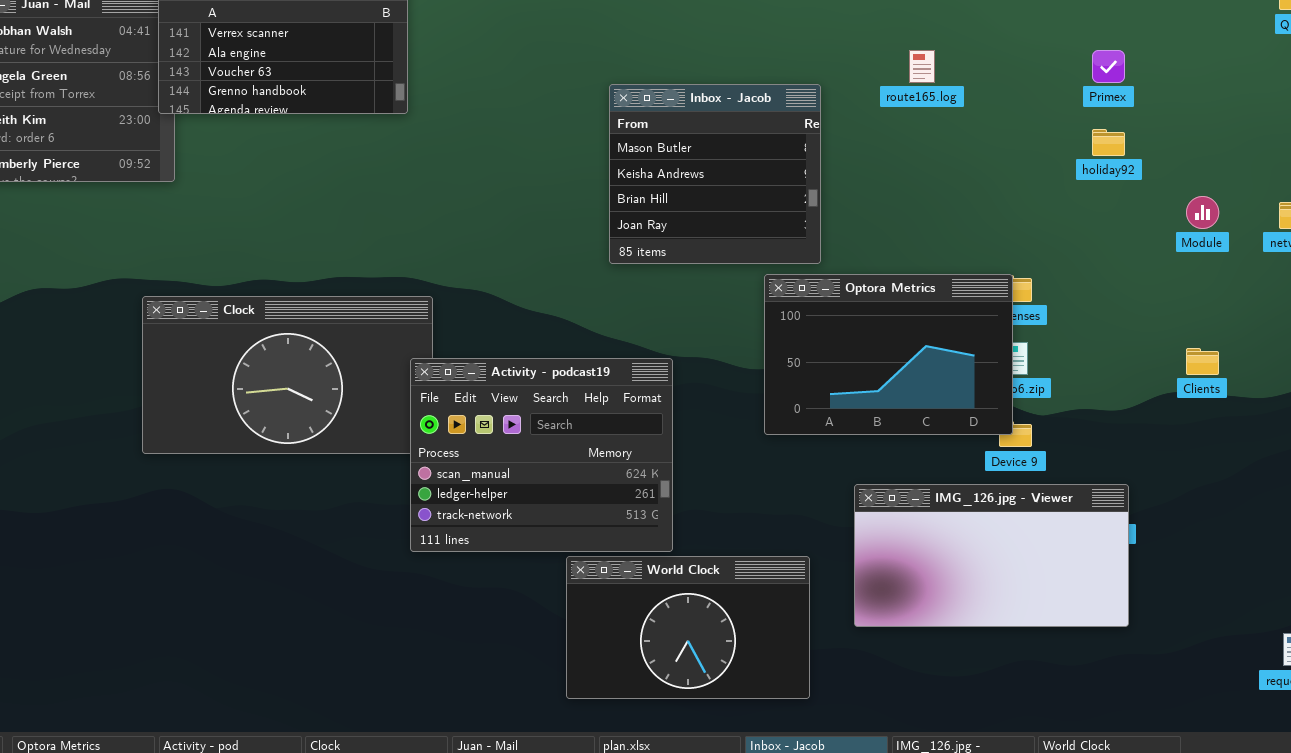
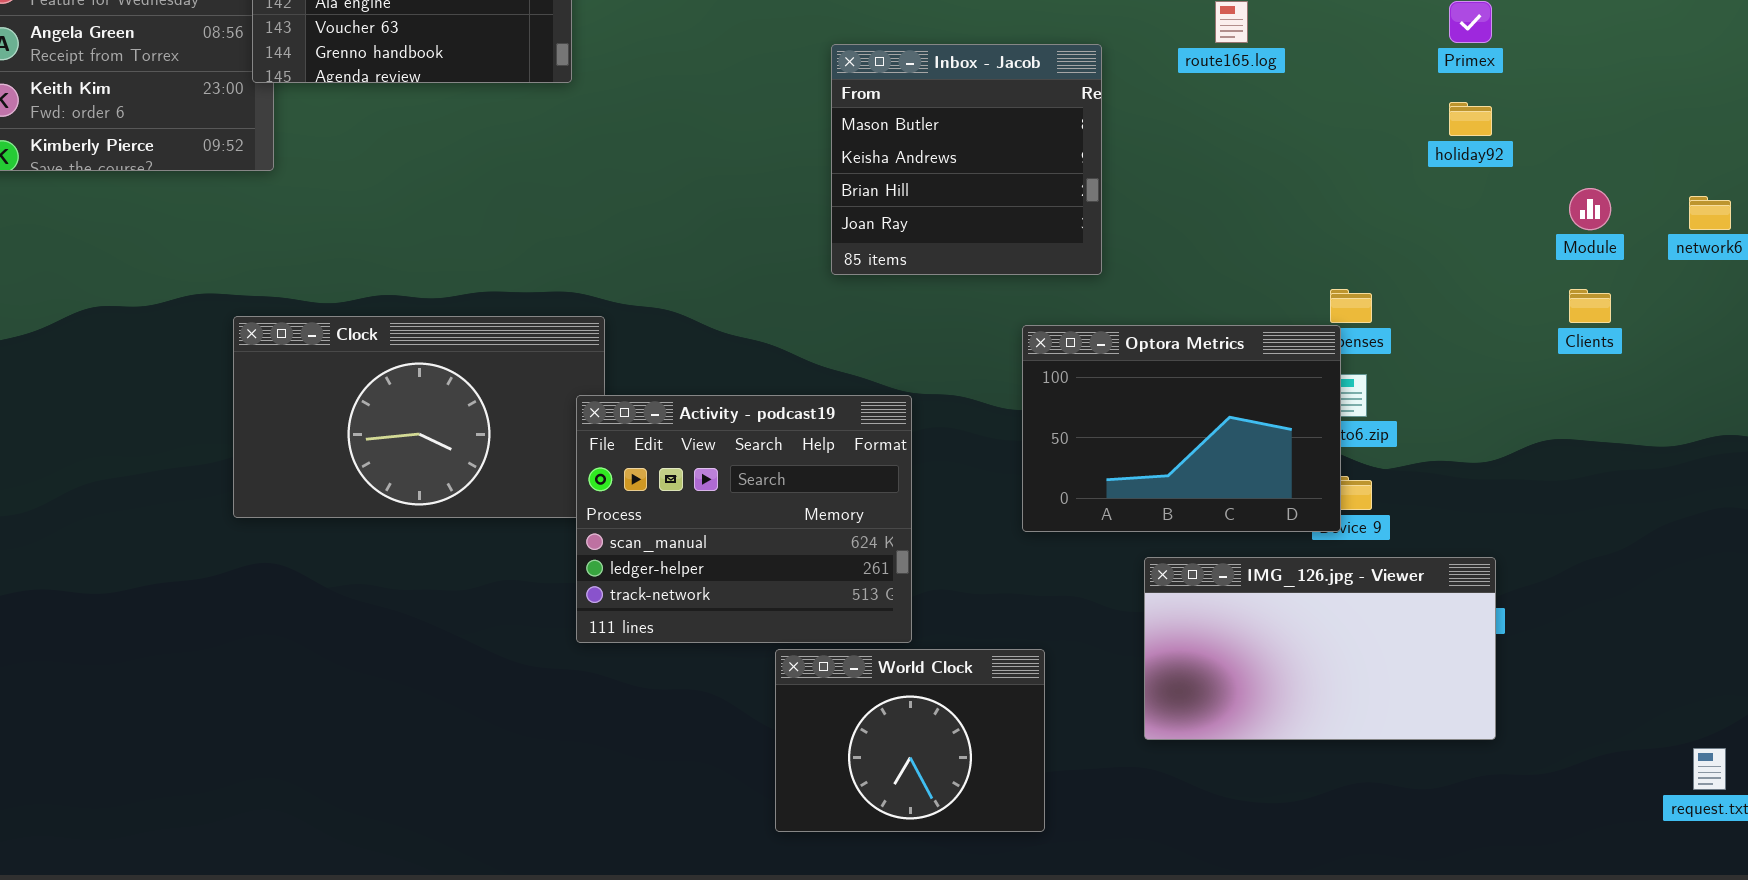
Optora Metrics: [764,274,1013,435] -> [1022,325,1341,532], moved
Clients: [1186,348,1219,375] -> [1569,289,1611,323], moved
World Clock: [566,556,810,699] -> [775,649,1045,832], resized

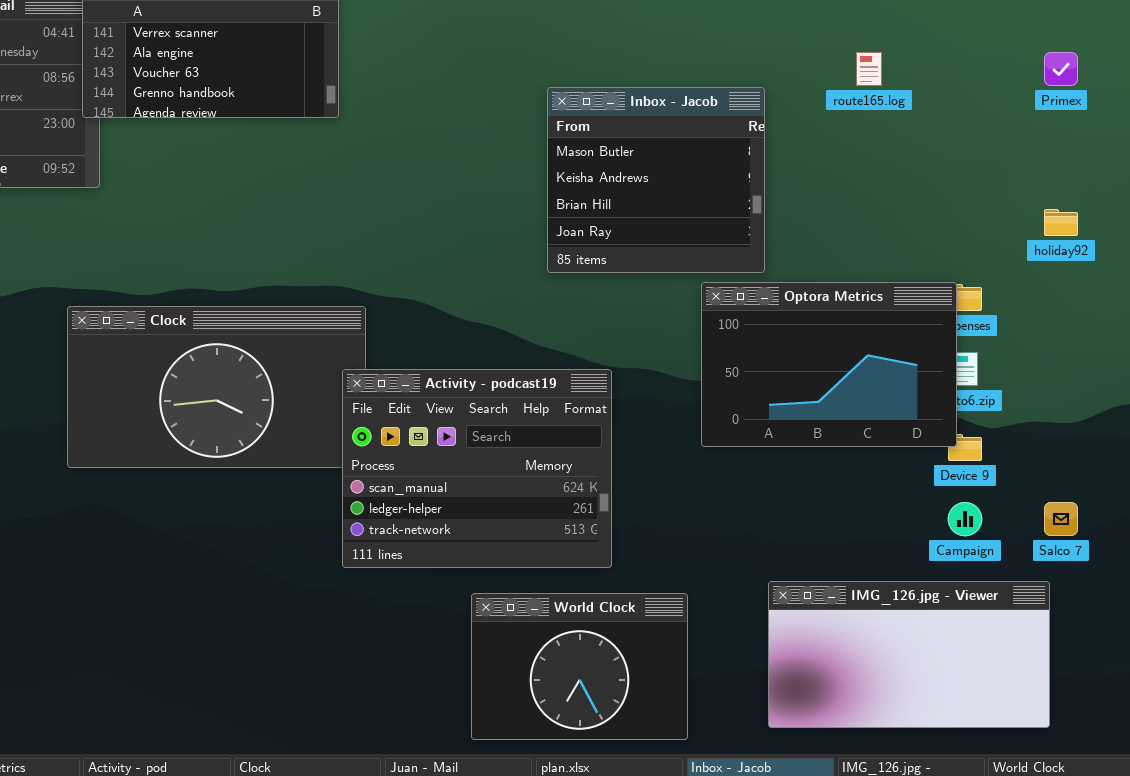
holiday92: [1449,102,1492,136] -> [1044,209,1078,236], moved
Optora Metrics: [1022,325,1341,532] -> [701,282,957,447], moved
IMG_126.jpg - Viewer: [1144,557,1496,740] -> [768,581,1050,728], moved
World Clock: [775,649,1045,832] -> [471,593,688,740], moved

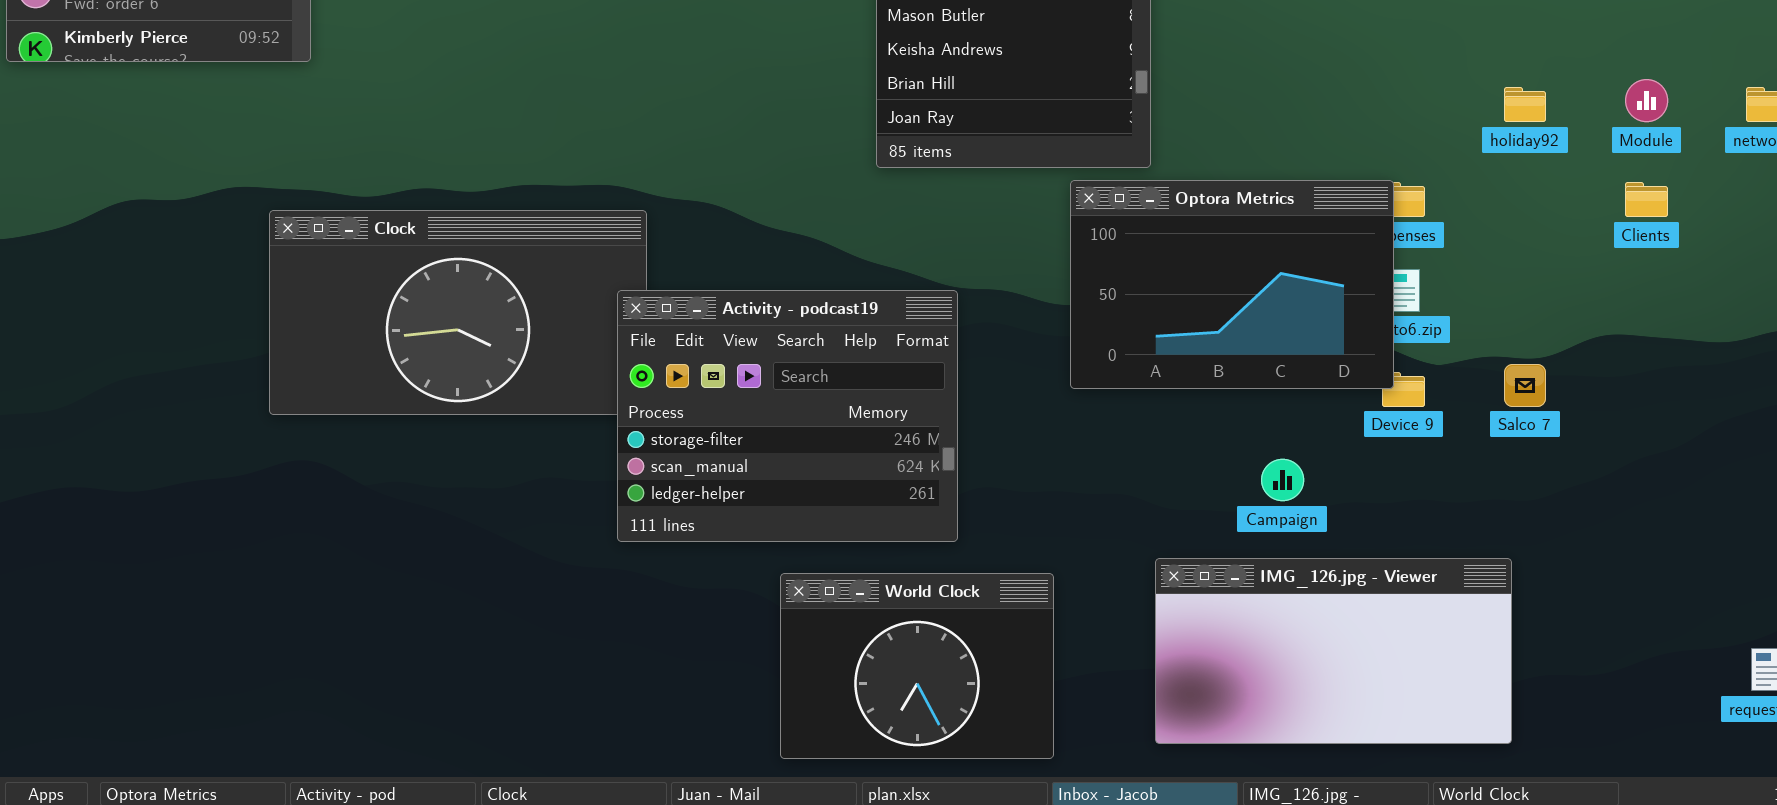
Activity - podcast19: [342,369,612,568] -> [617,290,958,542], scrolled up 1 row
Campaign: [948,502,982,536] -> [1261,459,1304,501], moved
Salco 7: [1044,502,1078,536] -> [1504,364,1546,407], moved

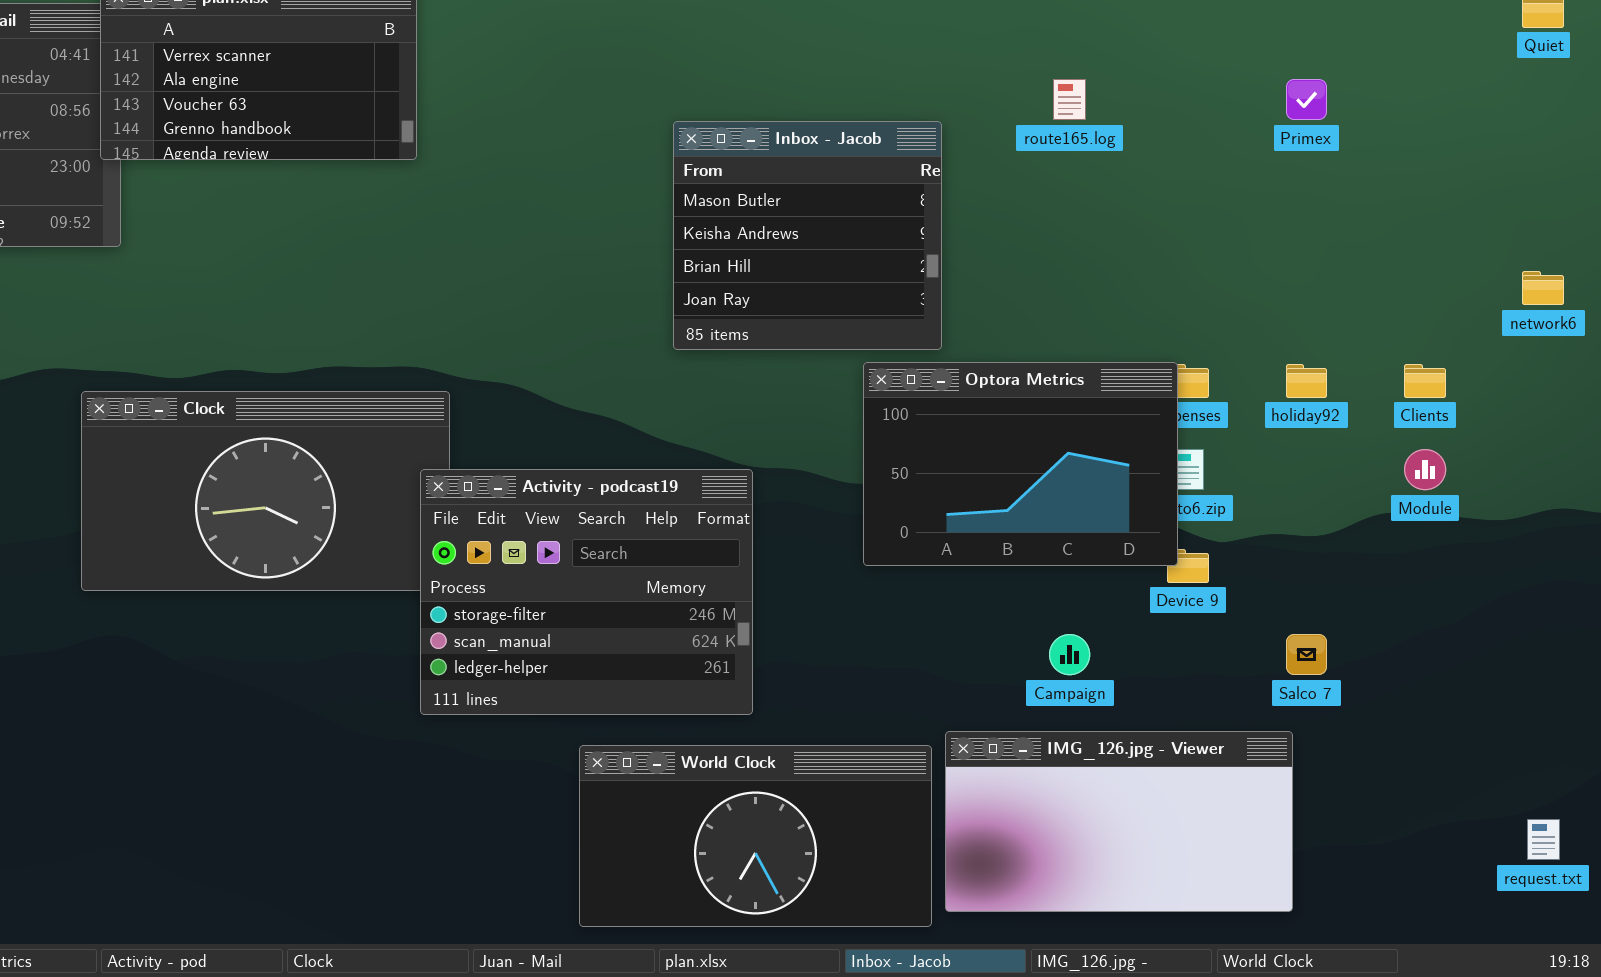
Module: [1625,79,1668,122] -> [1404,449,1446,490], moved
holiday92: [1504,87,1546,122] -> [1286,364,1327,398], moved
Salco 7: [1504,364,1546,407] -> [1286,634,1327,675], moved
World Clock: [780,573,1054,759] -> [579,745,932,927], resized

